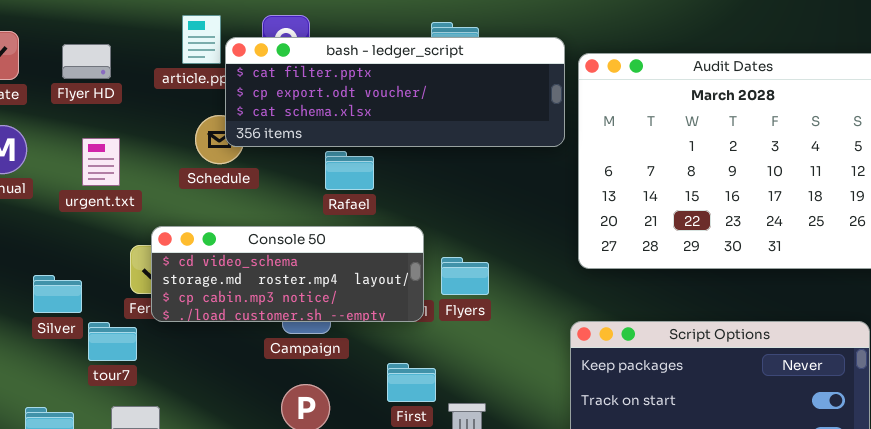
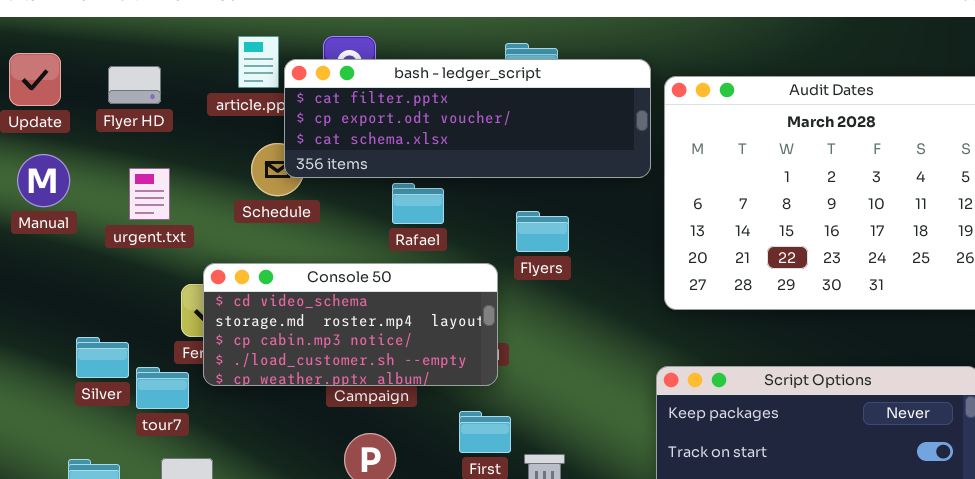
Console 50: [151,226,424,322] -> [203,263,498,386], resized
Flyers: [441,257,489,295] -> [516,211,569,252], moved
Silver: [33,275,82,313] -> [76,337,129,378], moved

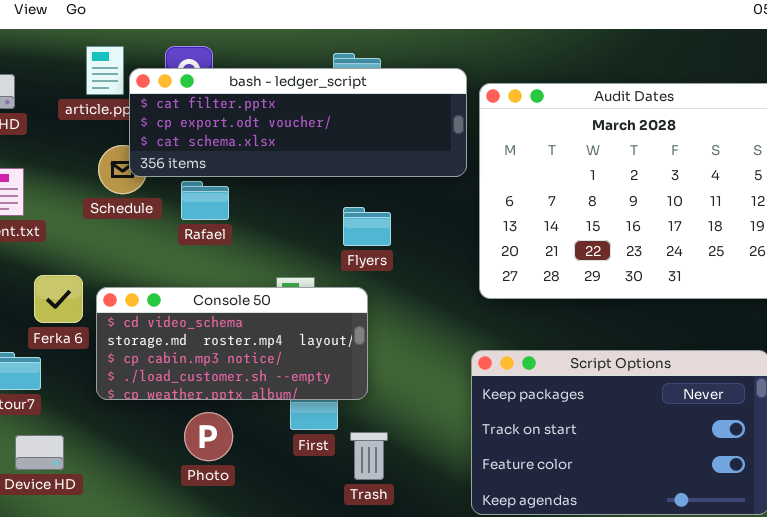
Rafael: [392,183,444,224] -> [181,181,229,220], moved
Console 50: [203,263,498,386] -> [96,287,368,400], moved

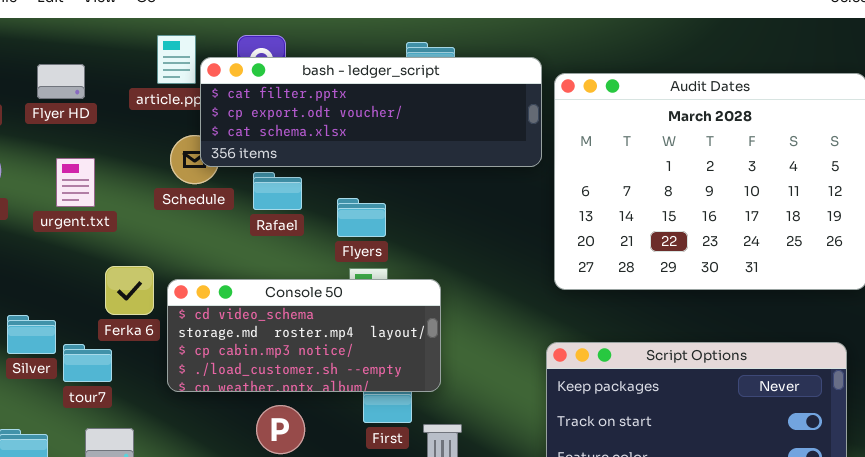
Flyers: [343,207,391,246] -> [337,198,386,237], moved

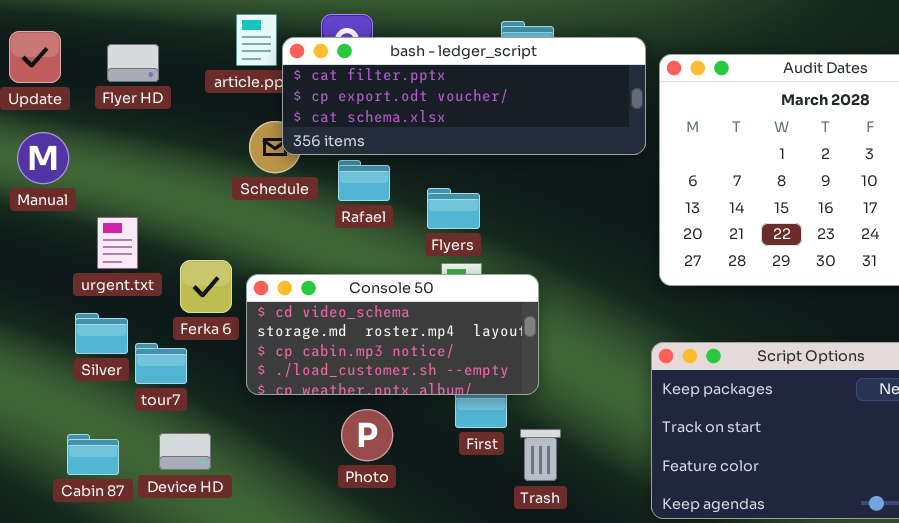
urgent.txt: [56,158,95,207] -> [97,217,138,269], moved

